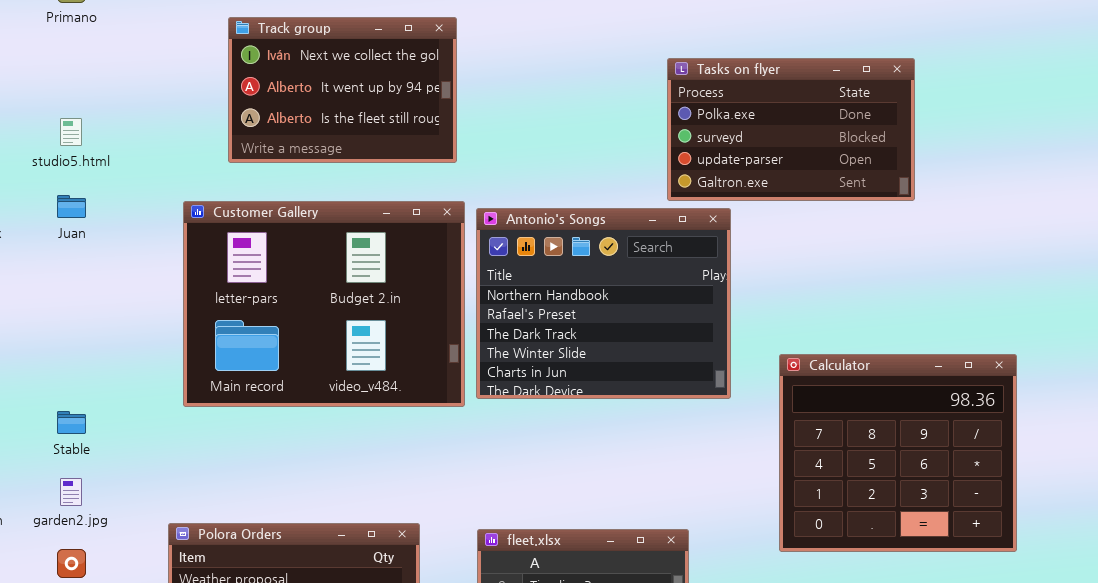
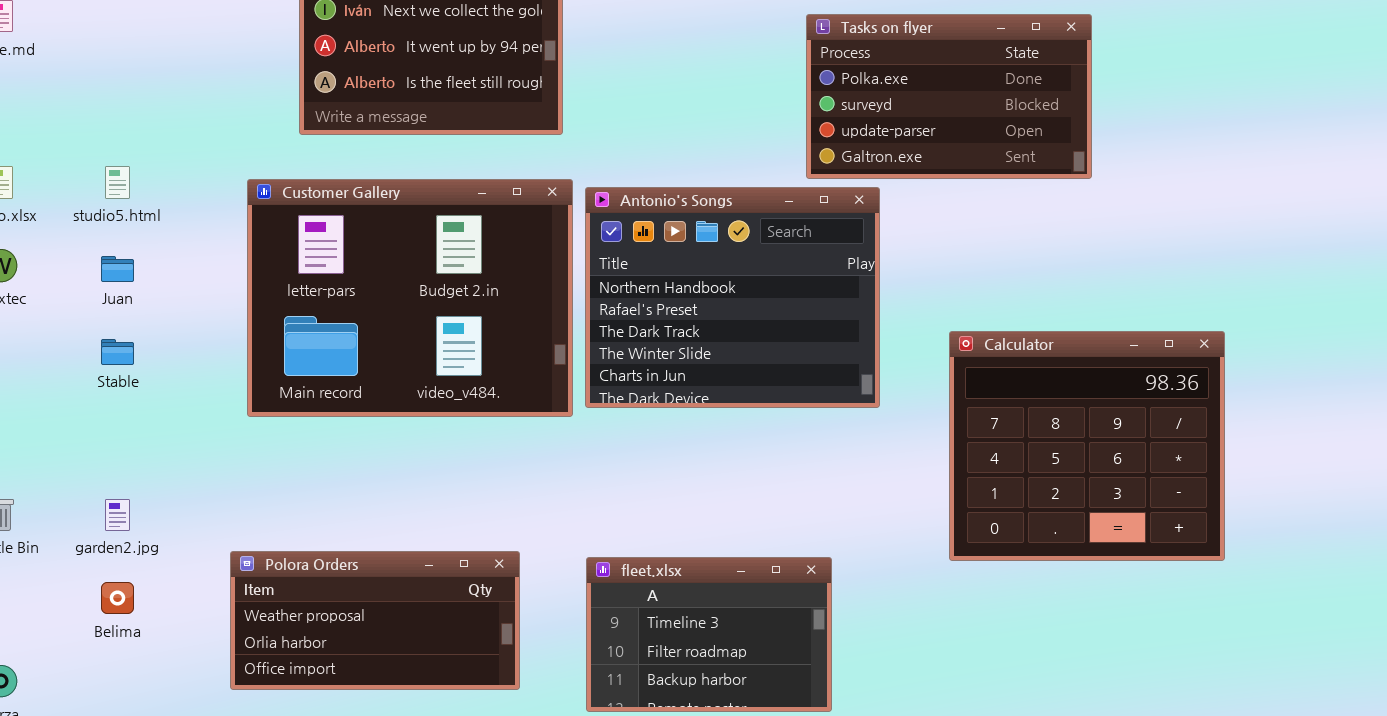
studio5.html: [60,118,82,146] -> [105,166,130,199], moved
Juan: [57,195,86,218] -> [101,256,134,282], moved
Calculator: [779,354,1017,552] -> [949,331,1225,561], moved
Stable: [57,411,86,434] -> [101,339,134,365], moved

